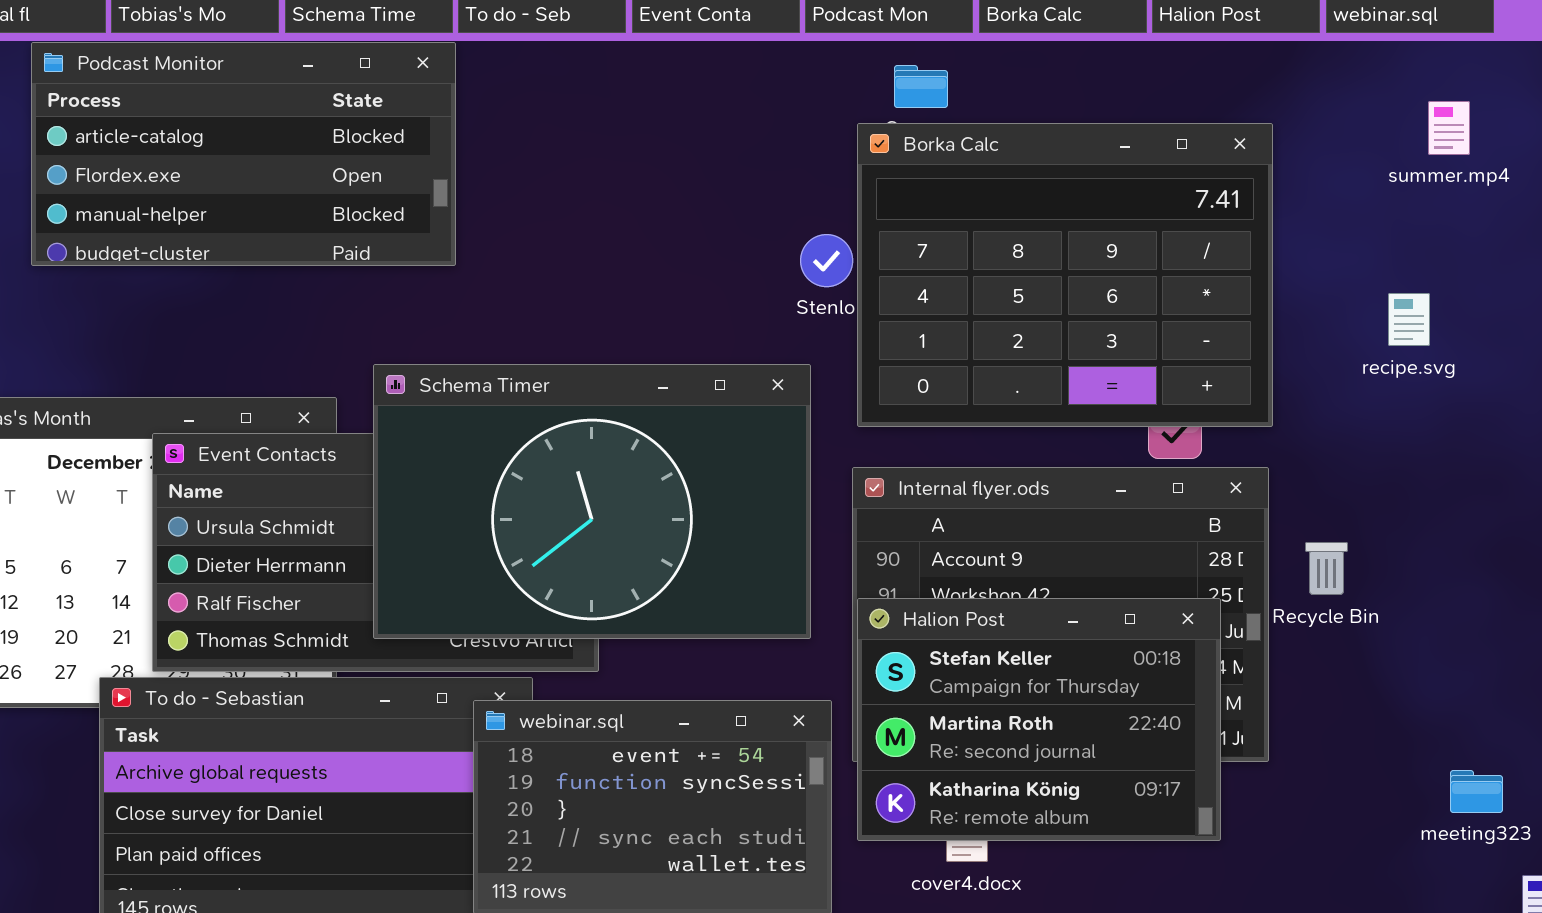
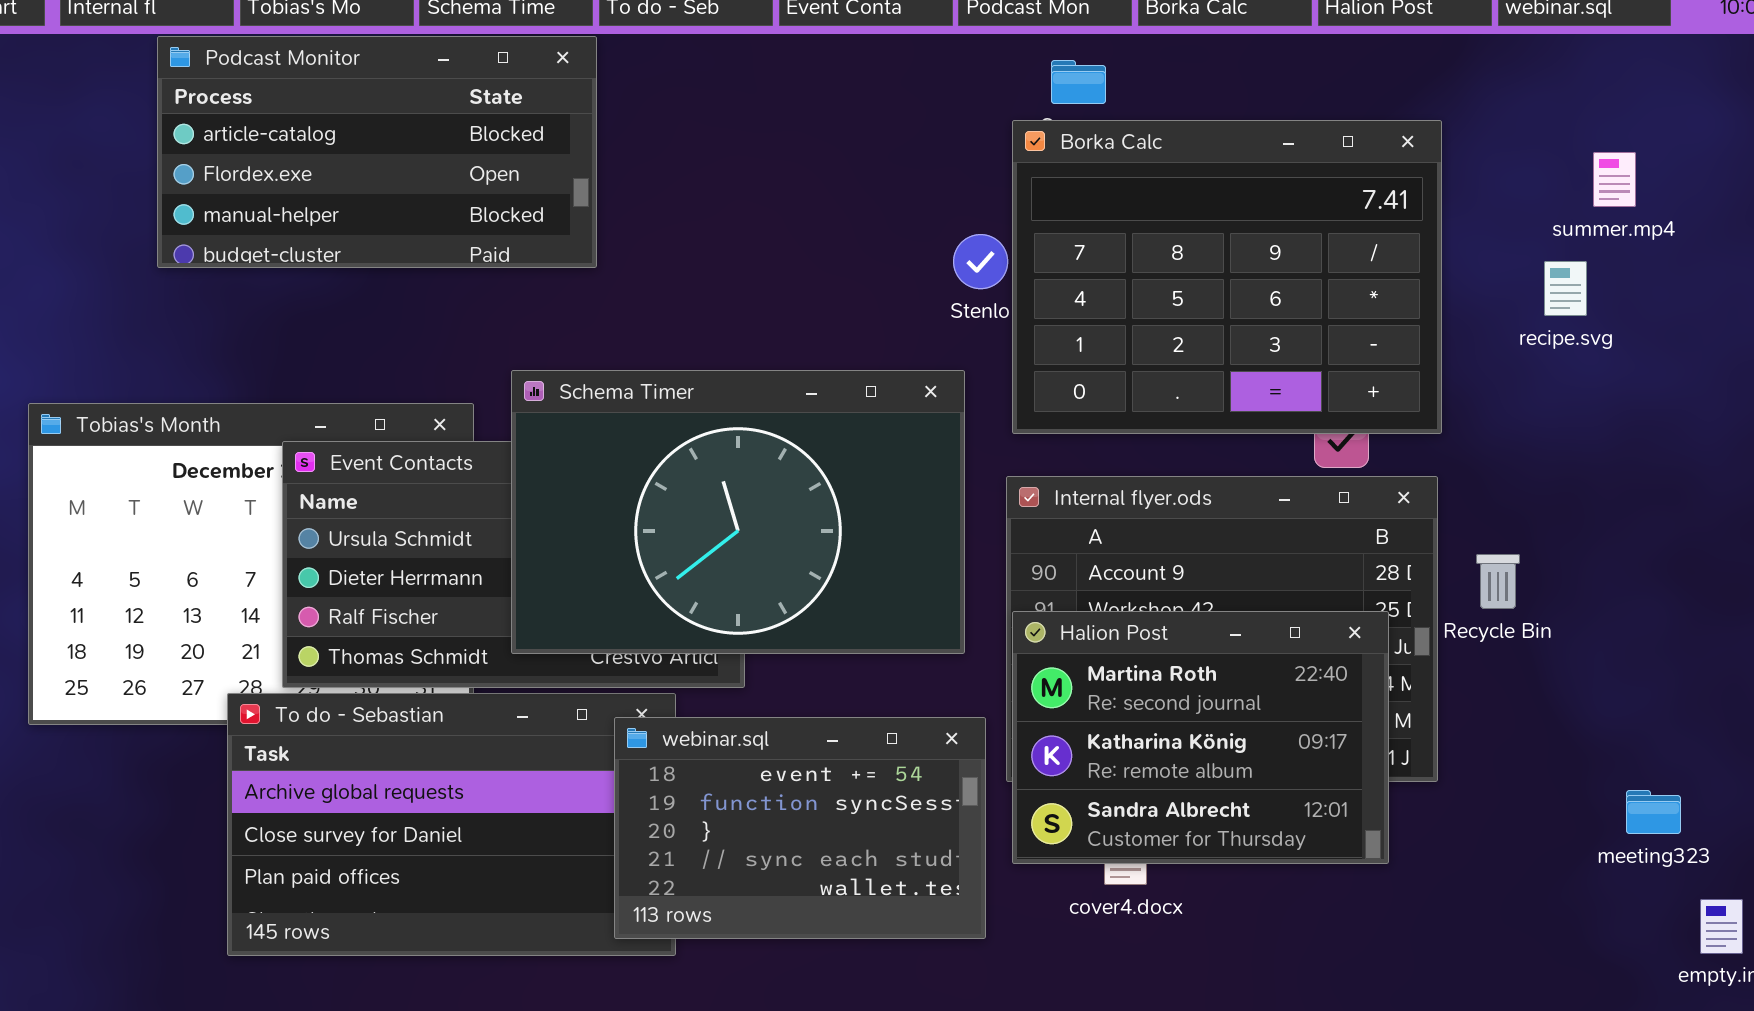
summer.mp4: [1428,101,1470,155] -> [1593,152,1636,207], moved
recipe.svg: [1388,293,1430,346] -> [1544,261,1587,316], moved
Halion Post: [857,598,1221,841] -> [1012,611,1389,864], scrolled down 1 row

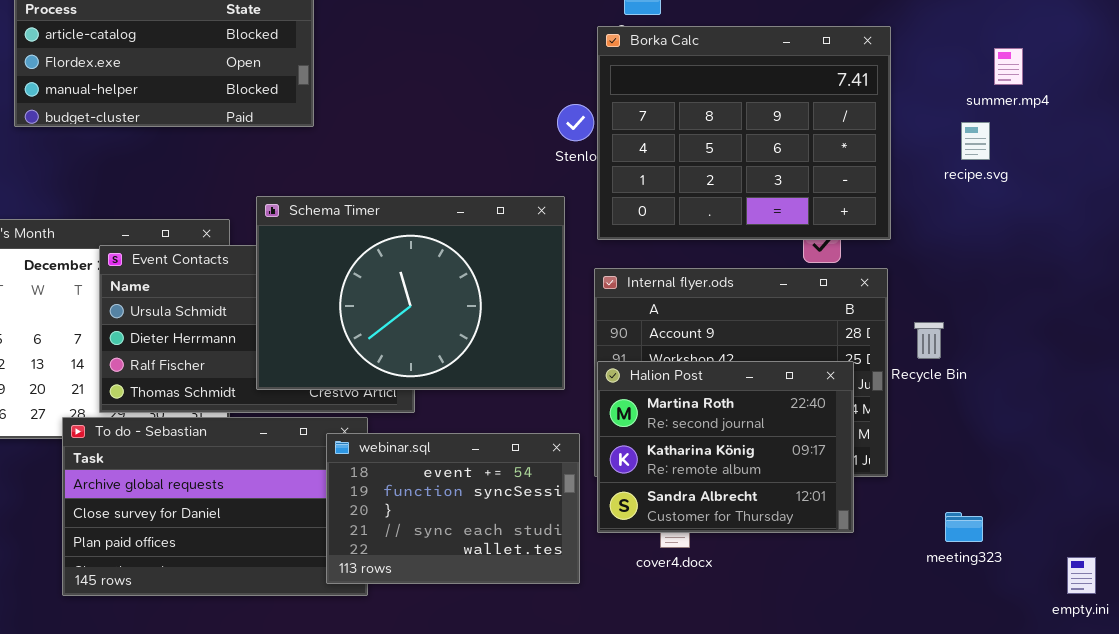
meeting323: [1626,790,1681,834] -> [945,512,983,542], moved

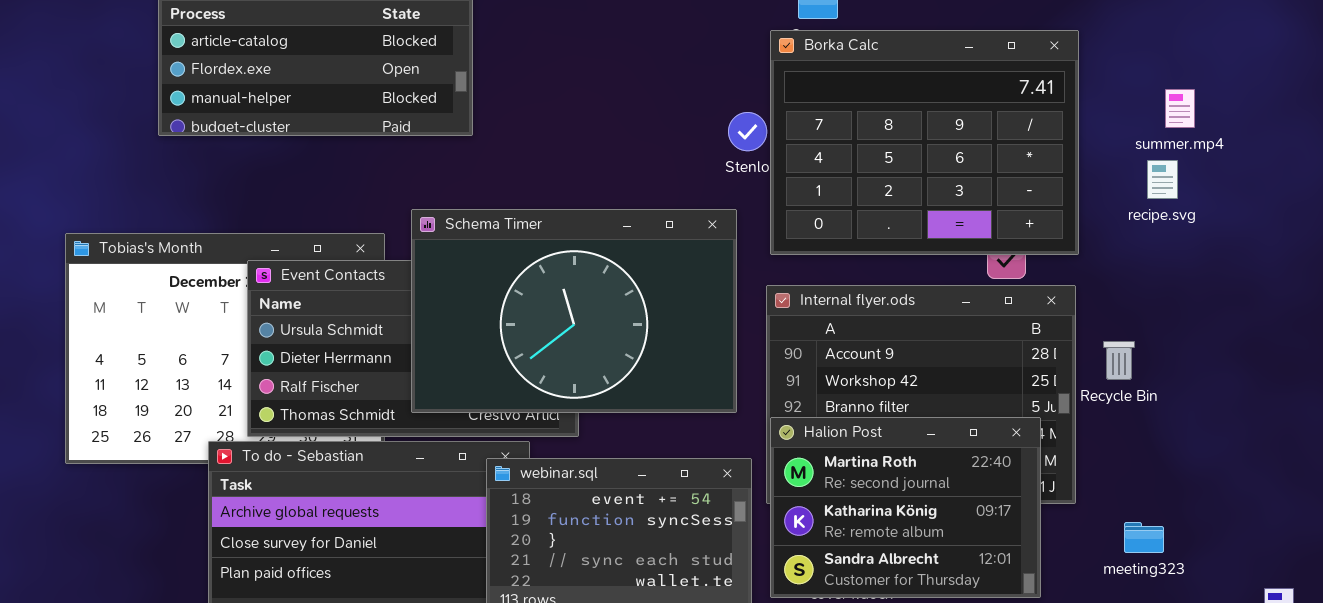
summer.mp4: [994,48,1023,85] -> [1165,89,1195,128], moved
recipe.svg: [961,122,990,160] -> [1147,160,1178,199], moved
Halion Post: [597,361,854,533] -> [770,417,1041,598], moved
meeting323: [945,512,983,542] -> [1124,522,1164,553], moved

